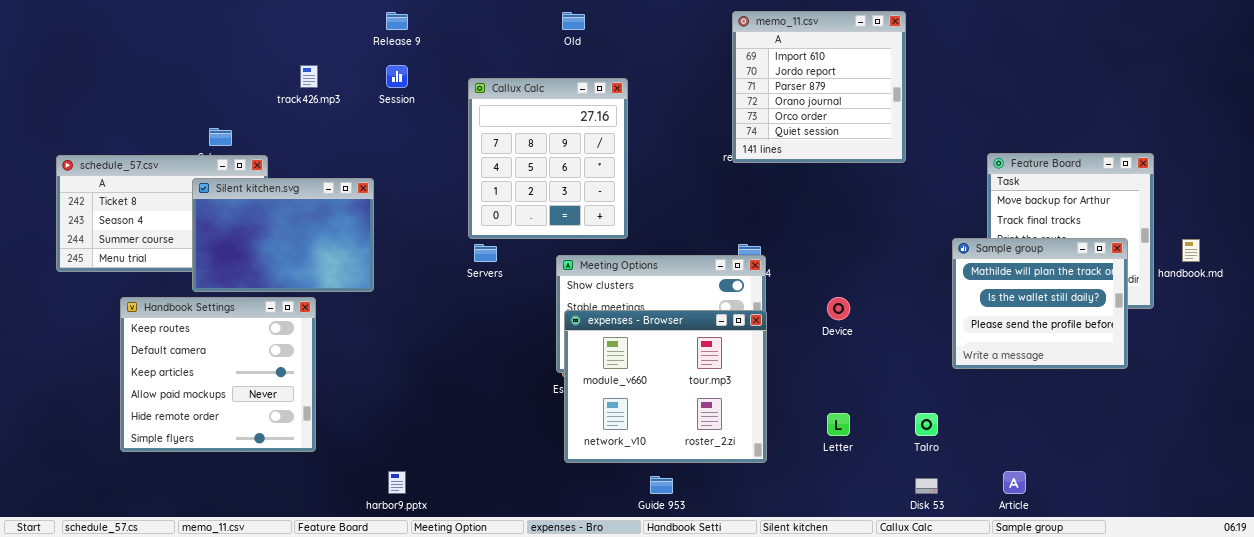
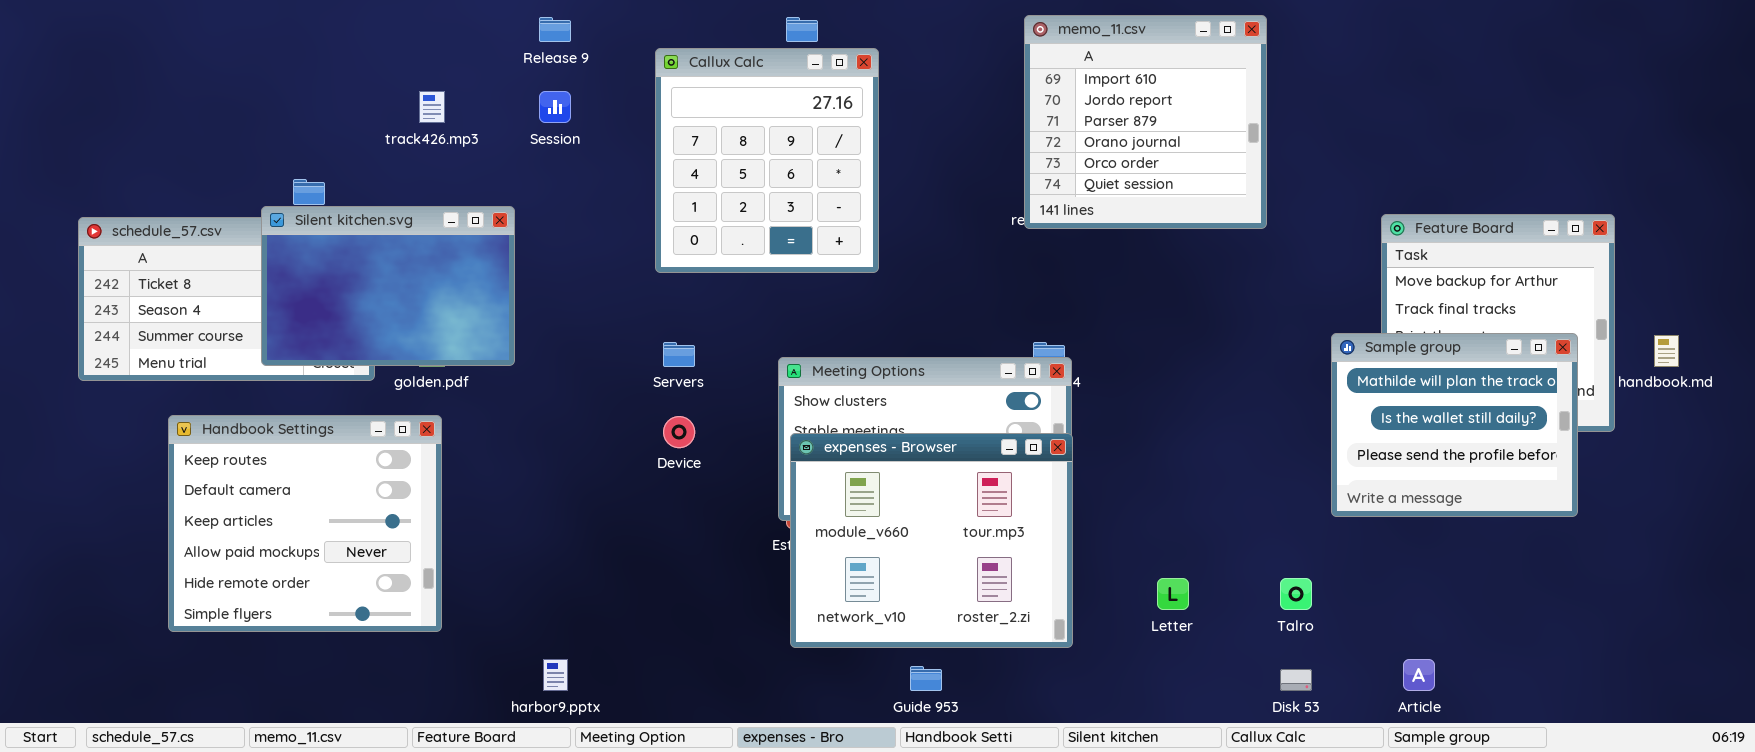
Callux Calc: [468,78,628,239] -> [655,48,879,273], moved
Silent kitchen.svg: [192,178,374,292] -> [261,206,515,366], moved
Device: [827,297,850,320] -> [663,416,695,448], moved

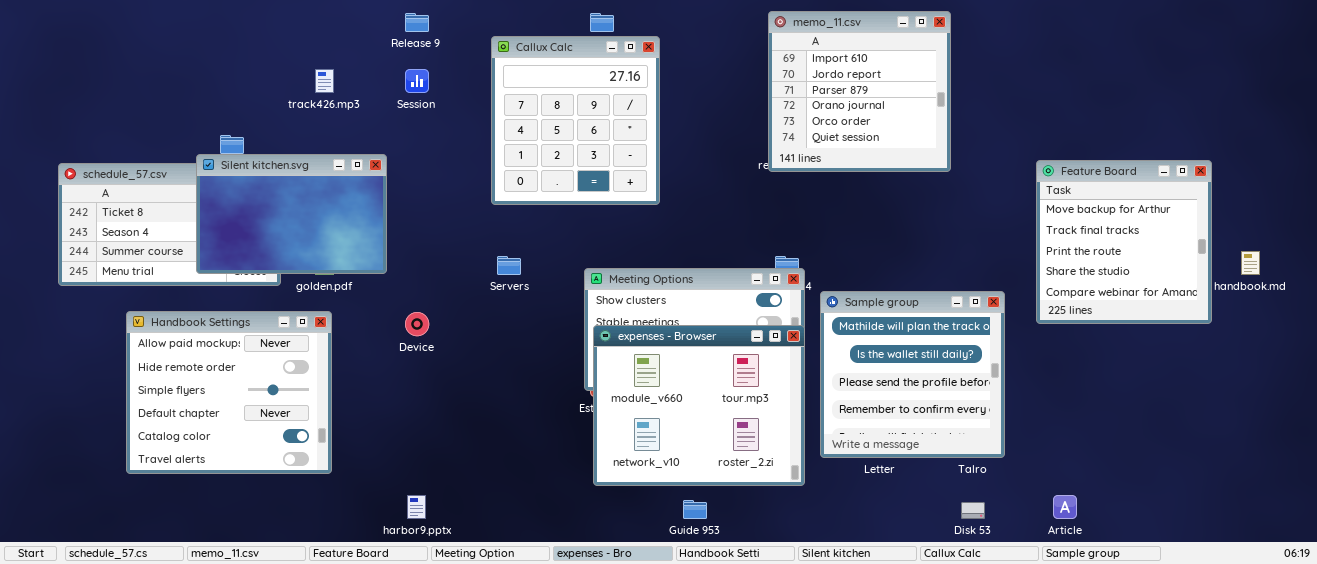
Sample group: [1331,333,1578,517] -> [820,291,1005,458], moved, resized
Handbook Settings: [168,415,442,632] -> [126,311,332,474], scrolled down 3 rows
Device: [663,416,695,448] -> [405,312,429,336], moved

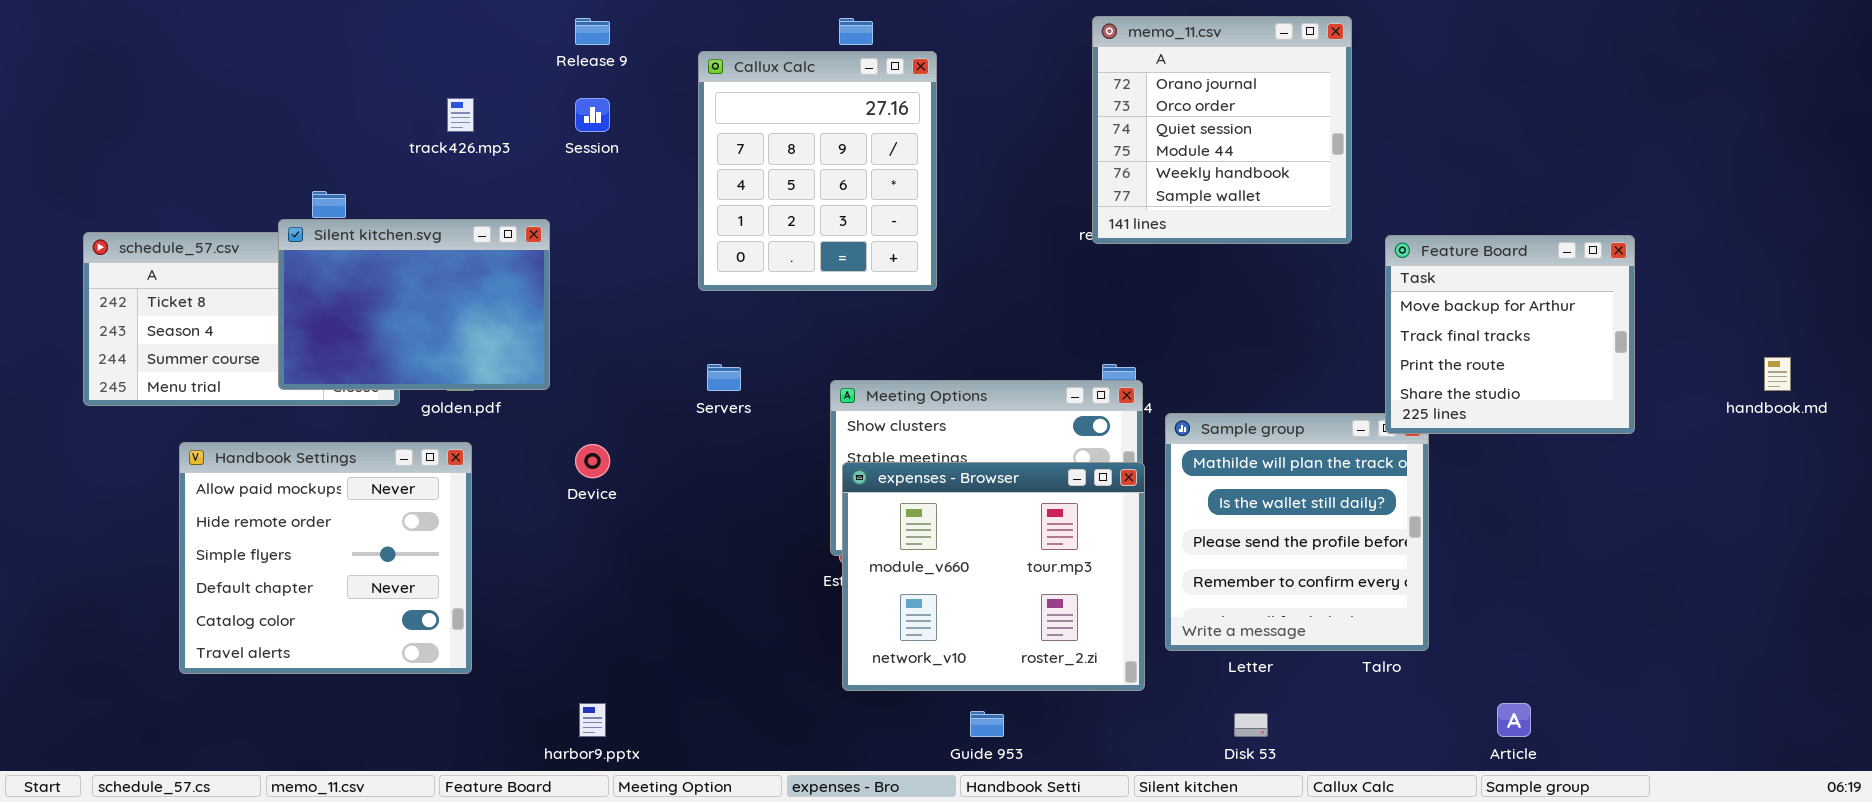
memo_11.csv: [768,11,951,172] -> [1092,16,1352,244], scrolled down 3 rows
Feature Board: [1036,160,1212,324] -> [1385,235,1635,434], moved, resized
Disk 53: [961,502,985,519] -> [1234,713,1268,737], moved

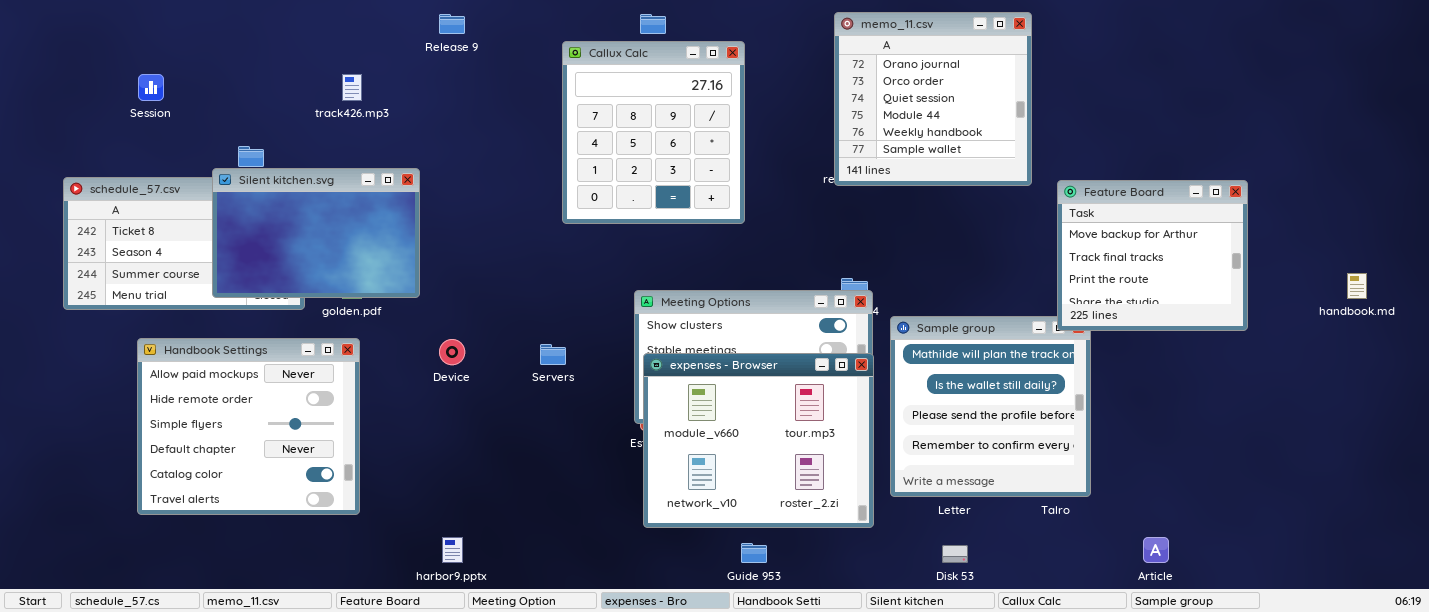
Callux Calc: [698,51,937,291] -> [562,41,745,224], moved
Session: [575,98,610,132] -> [138,74,164,101], moved
Servers: [707,364,741,391] -> [540,344,566,365], moved

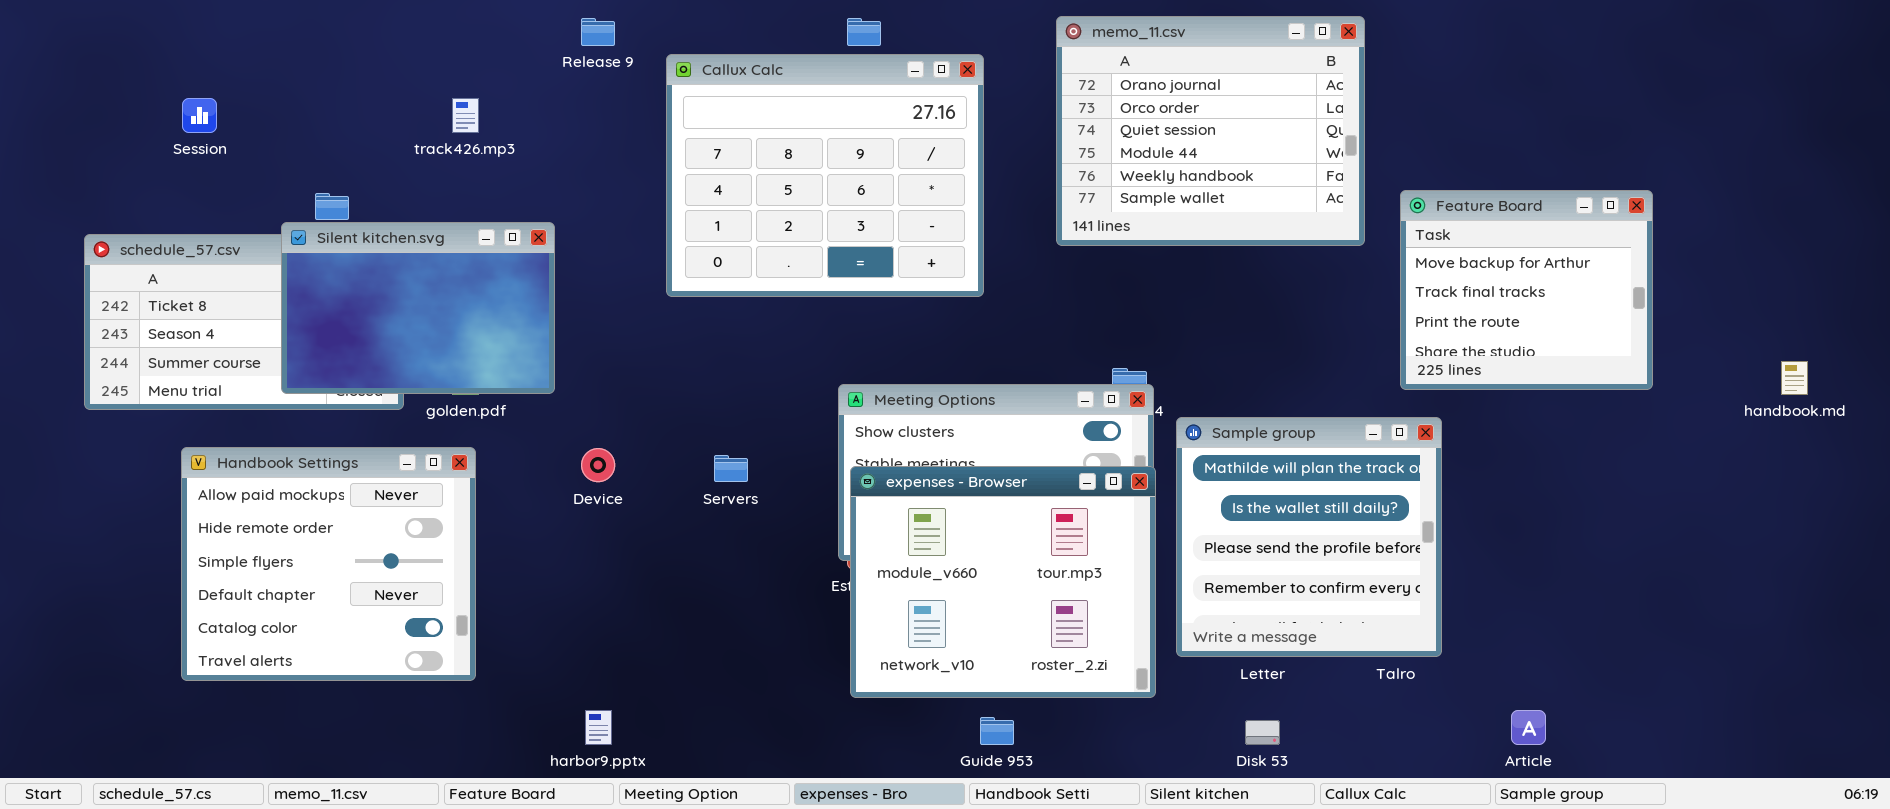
memo_11.csv: [834,12,1032,186] -> [1056,16,1365,246], resized
Callux Calc: [562,41,745,224] -> [666,54,984,297], resized
Feature Board: [1057,180,1248,331] -> [1400,190,1653,390], moved

